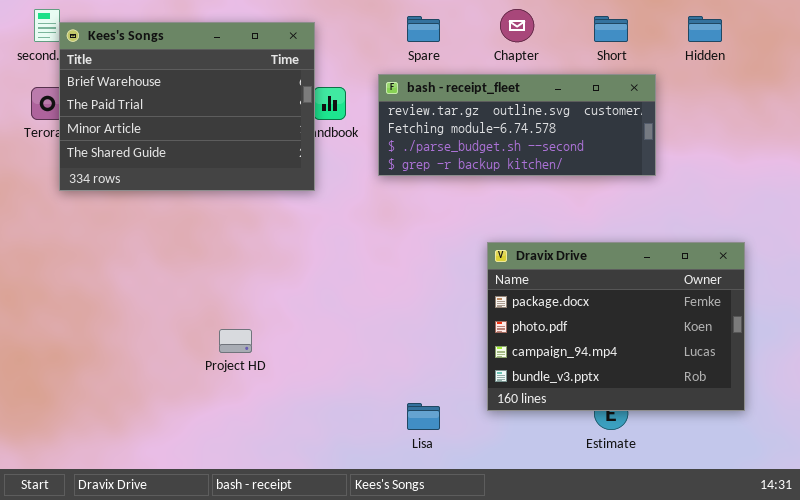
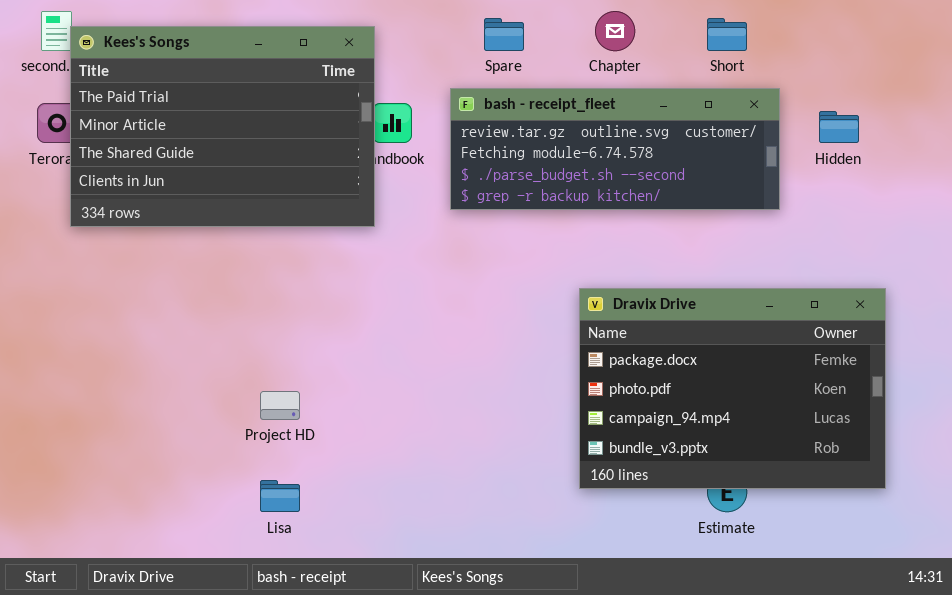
Hidden: [688,16,722,42] -> [819,111,859,143], moved
Kees's Songs: [59,22,315,191] -> [70,26,375,227], scrolled down 1 row
Lisa: [407,403,440,430] -> [260,480,300,512], moved

